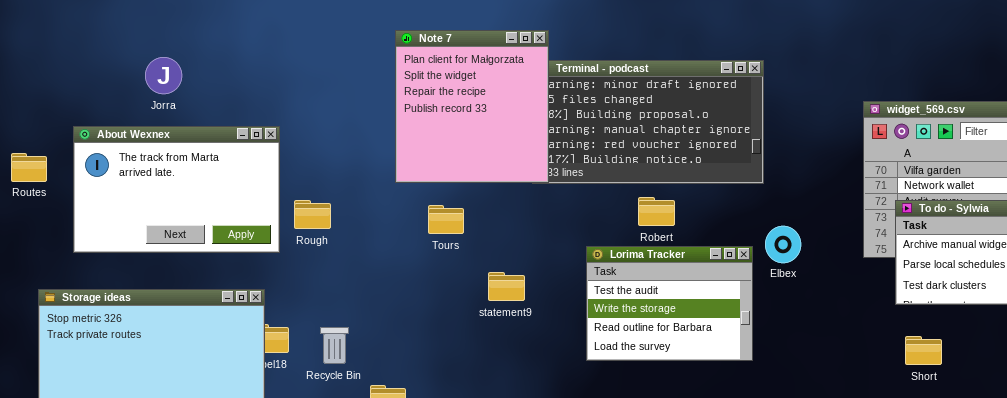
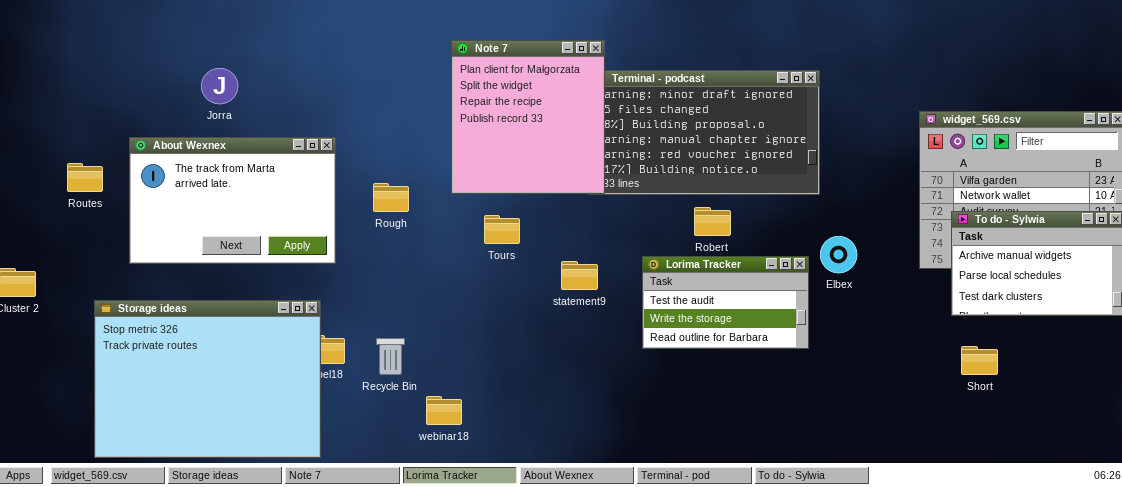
Rough: [294,200,331,229] -> [373,183,409,212], moved
Lorima Tracker: [586,246,753,361] -> [642,256,809,349], resized
statement9: [488,272,525,301] -> [561,261,598,290], moved

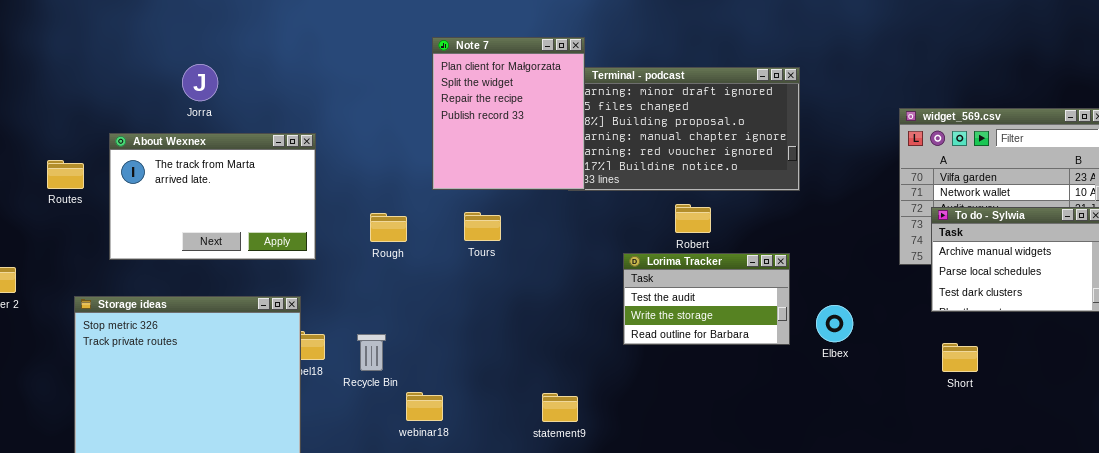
Rough: [373,183,409,212] -> [370,213,407,242], moved
Elbex: [820,236,857,273] -> [816,305,853,342], moved
statement9: [561,261,598,290] -> [542,393,578,422], moved

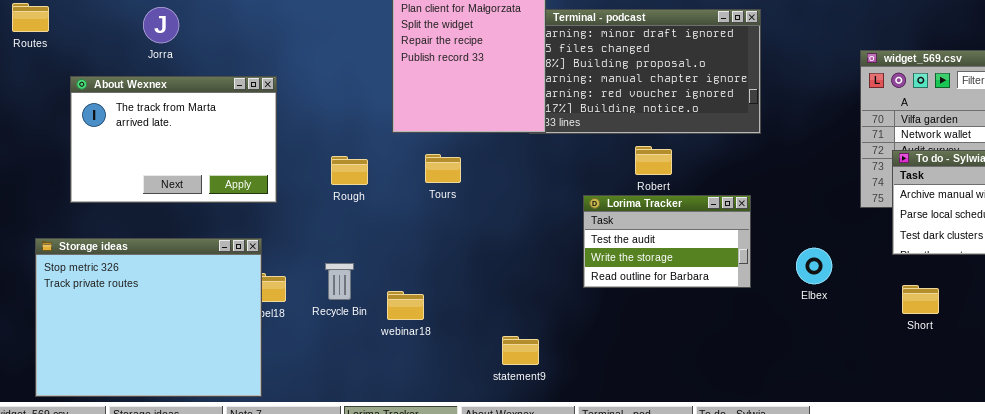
Routes: [47,160,84,189] -> [12,3,49,32], moved
Elbex: [816,305,853,342] -> [796,248,832,284], moved
Recycle Bin: [357,334,386,371] -> [325,263,354,300], moved
webinar18: [406,392,443,421] -> [387,291,424,320], moved

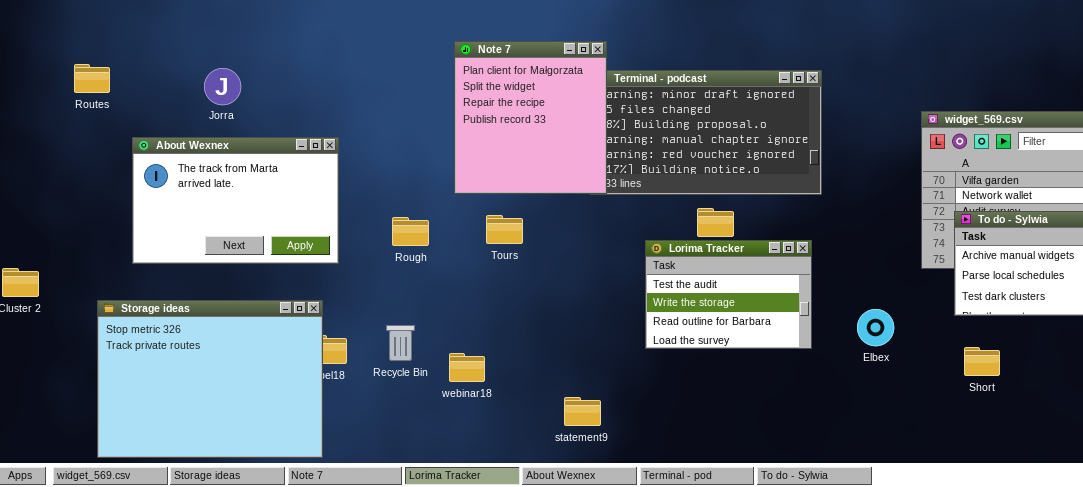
Lorima Tracker: [583,195,751,288] -> [645,240,812,349], resized

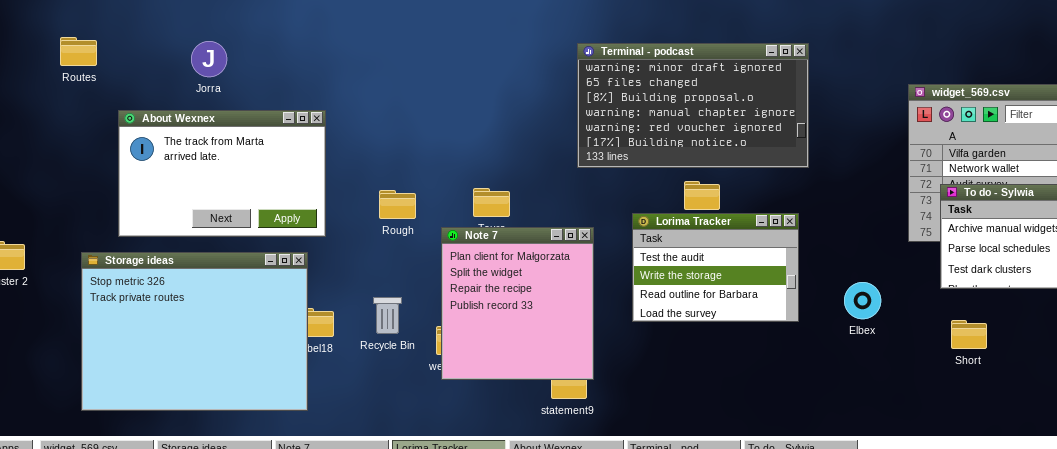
Note 7: [454,41,607,194] -> [441,227,594,380], moved
Storage ideas: [97,300,323,458] -> [81,252,308,411], moved

